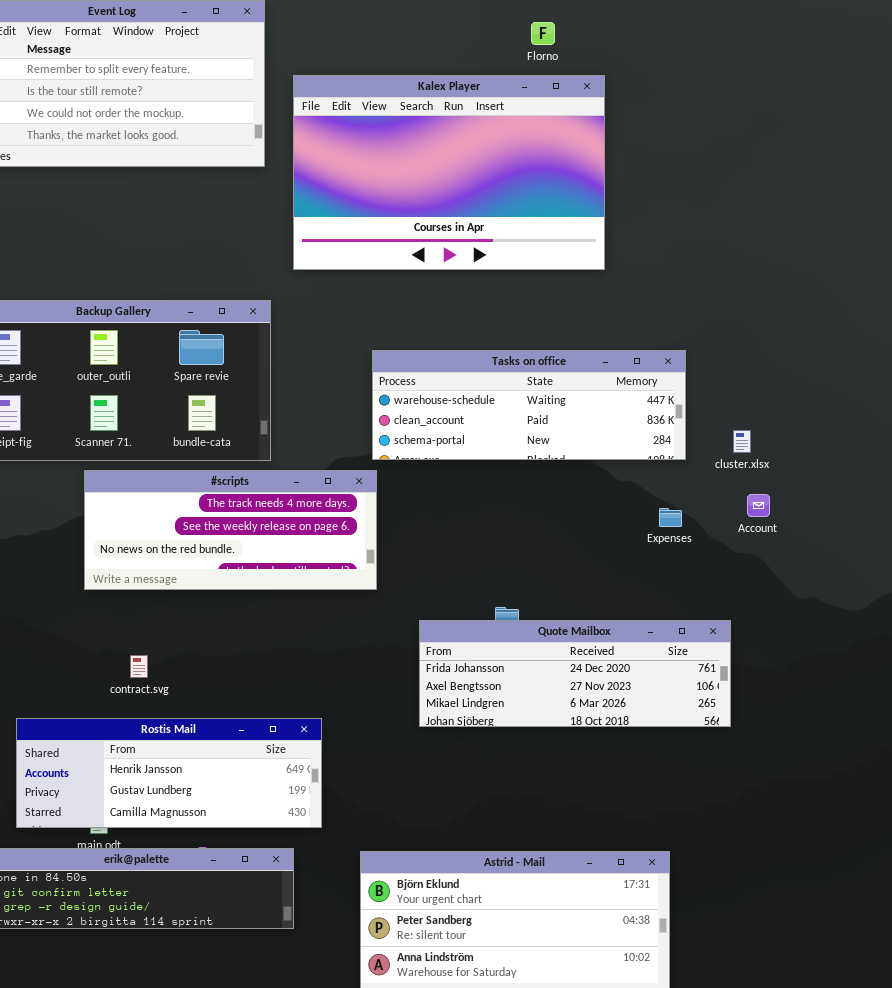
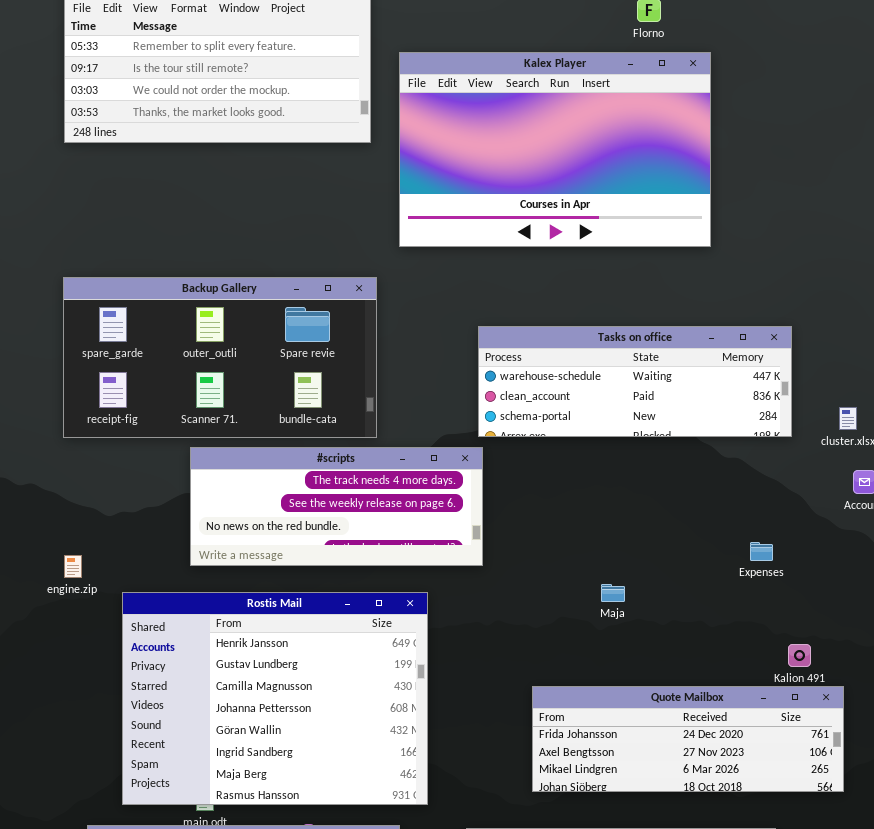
Expenses: [659,508,682,527] -> [750,542,773,561], moved
Quote Mailbox: [419,620,731,727] -> [532,686,844,792], moved
Rostis Mail: [16,718,322,828] -> [122,592,428,805], resized

